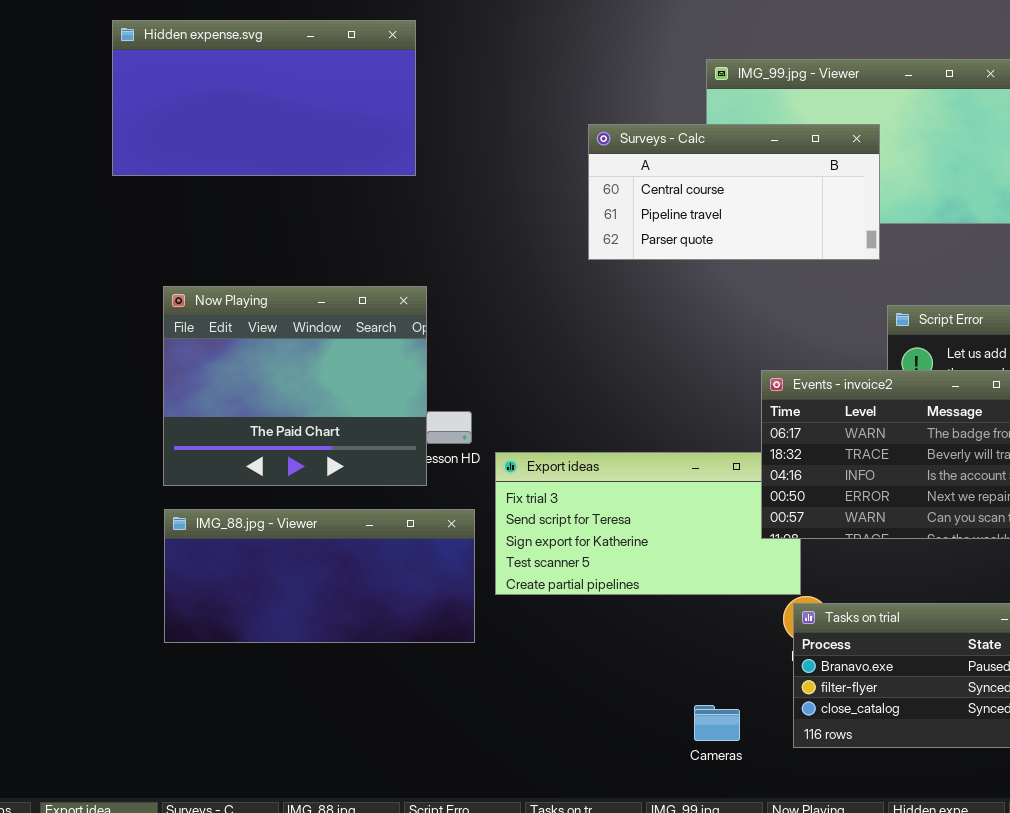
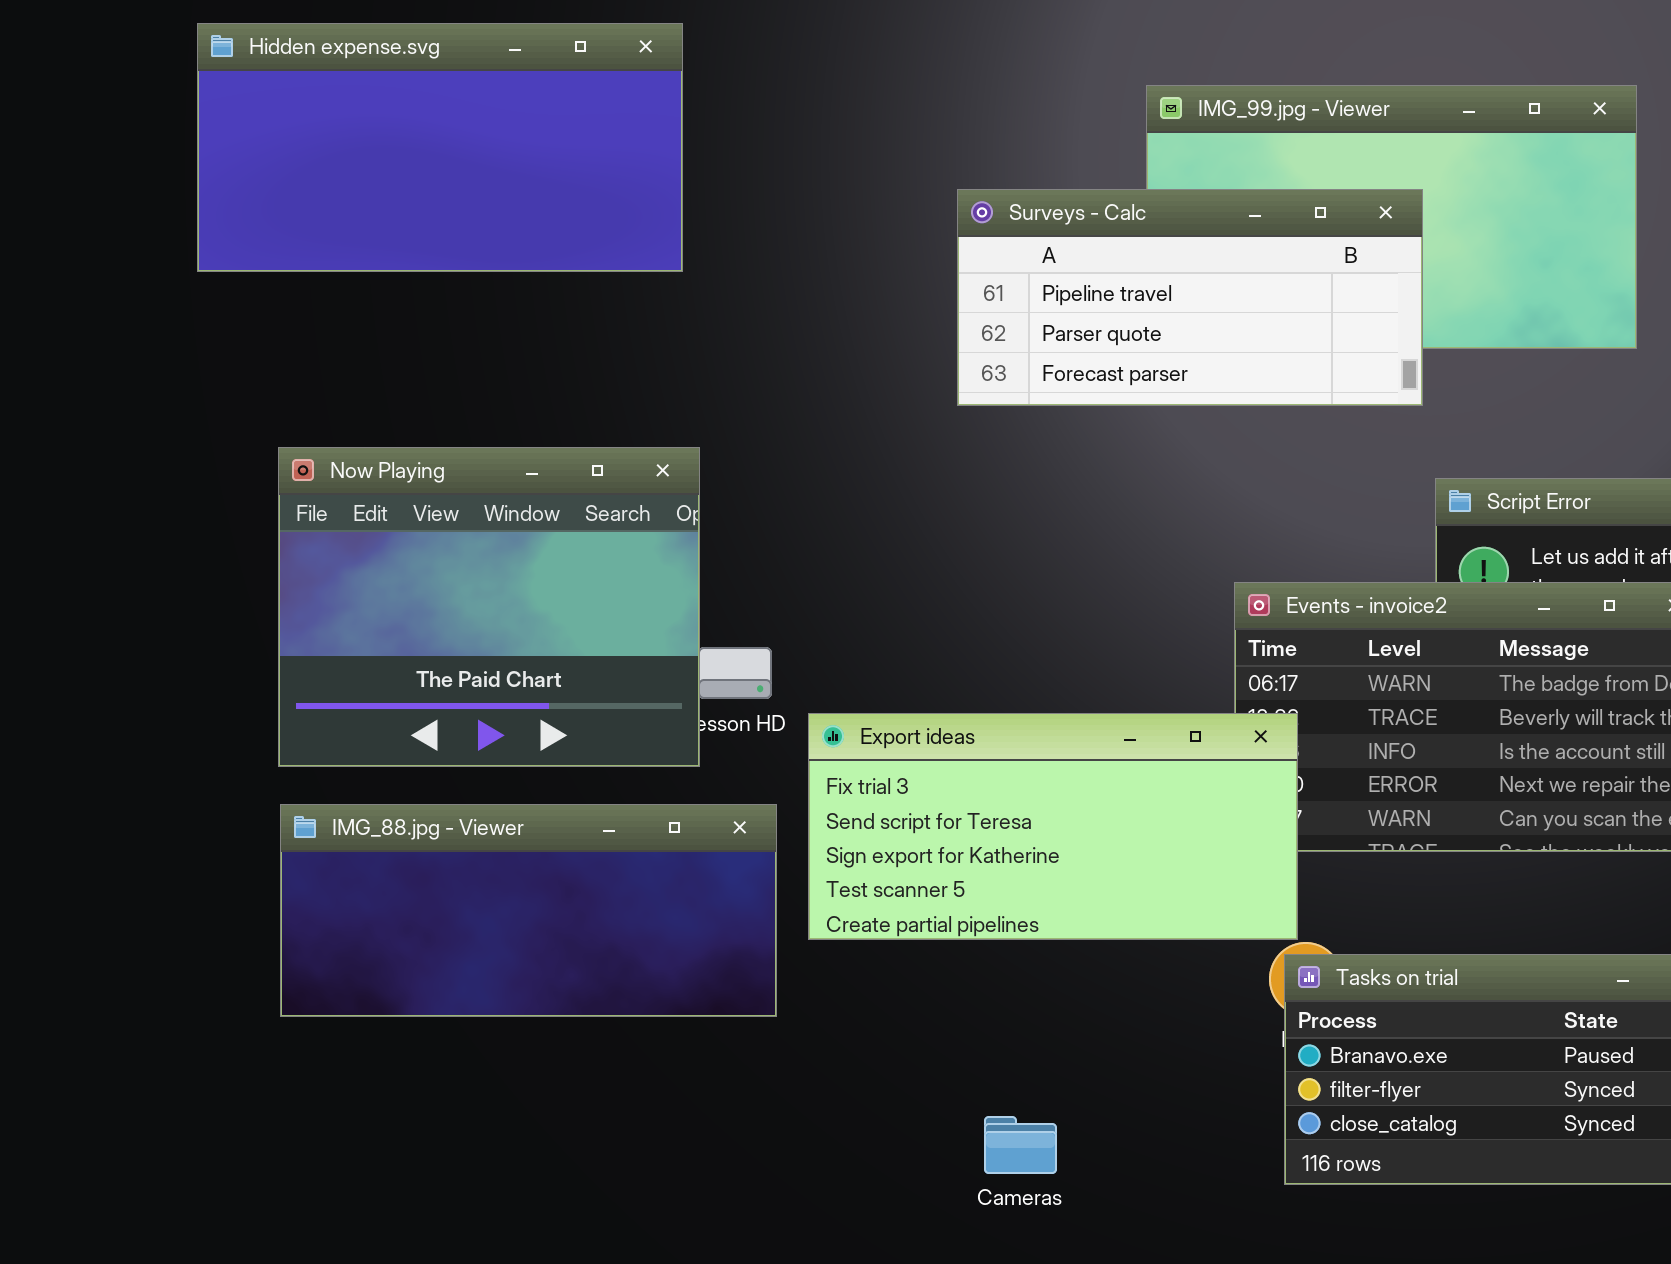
Surveys - Calc: [588,124,880,260] -> [957,189,1423,406], scrolled down 1 row
Export ideas: [495,452,801,595] -> [808,713,1298,940], raised
Cameras: [694,705,740,741] -> [984,1116,1057,1174], moved

